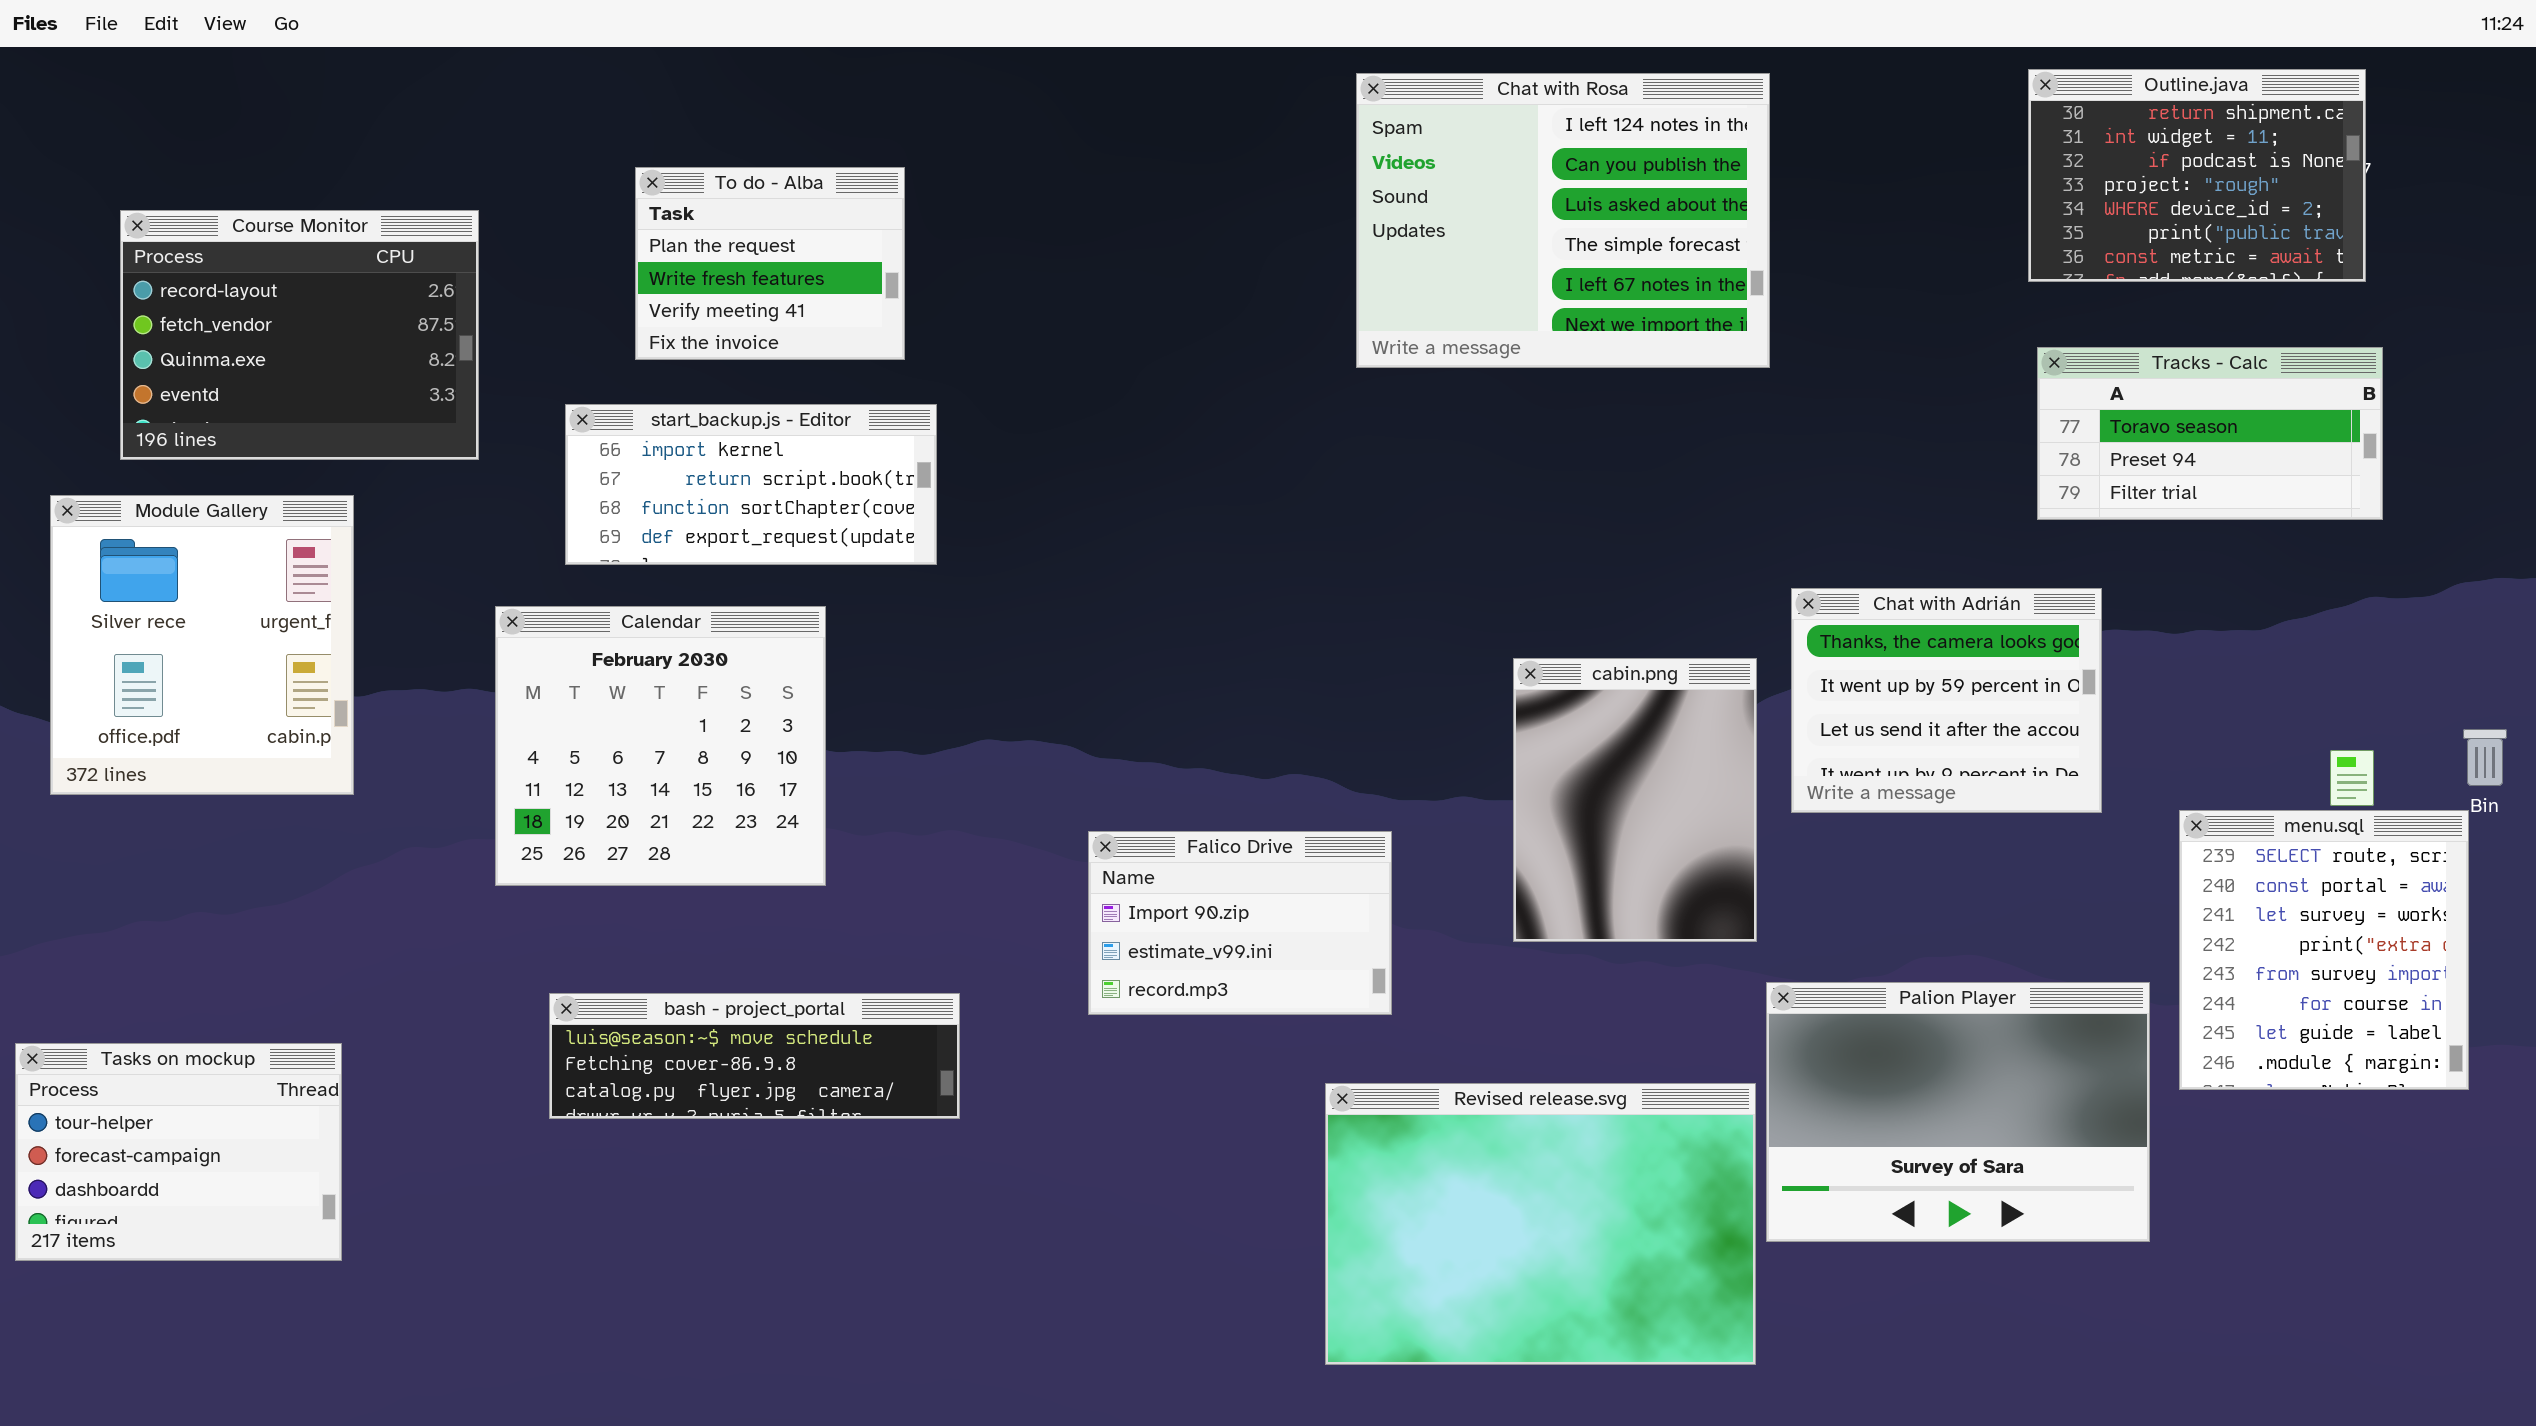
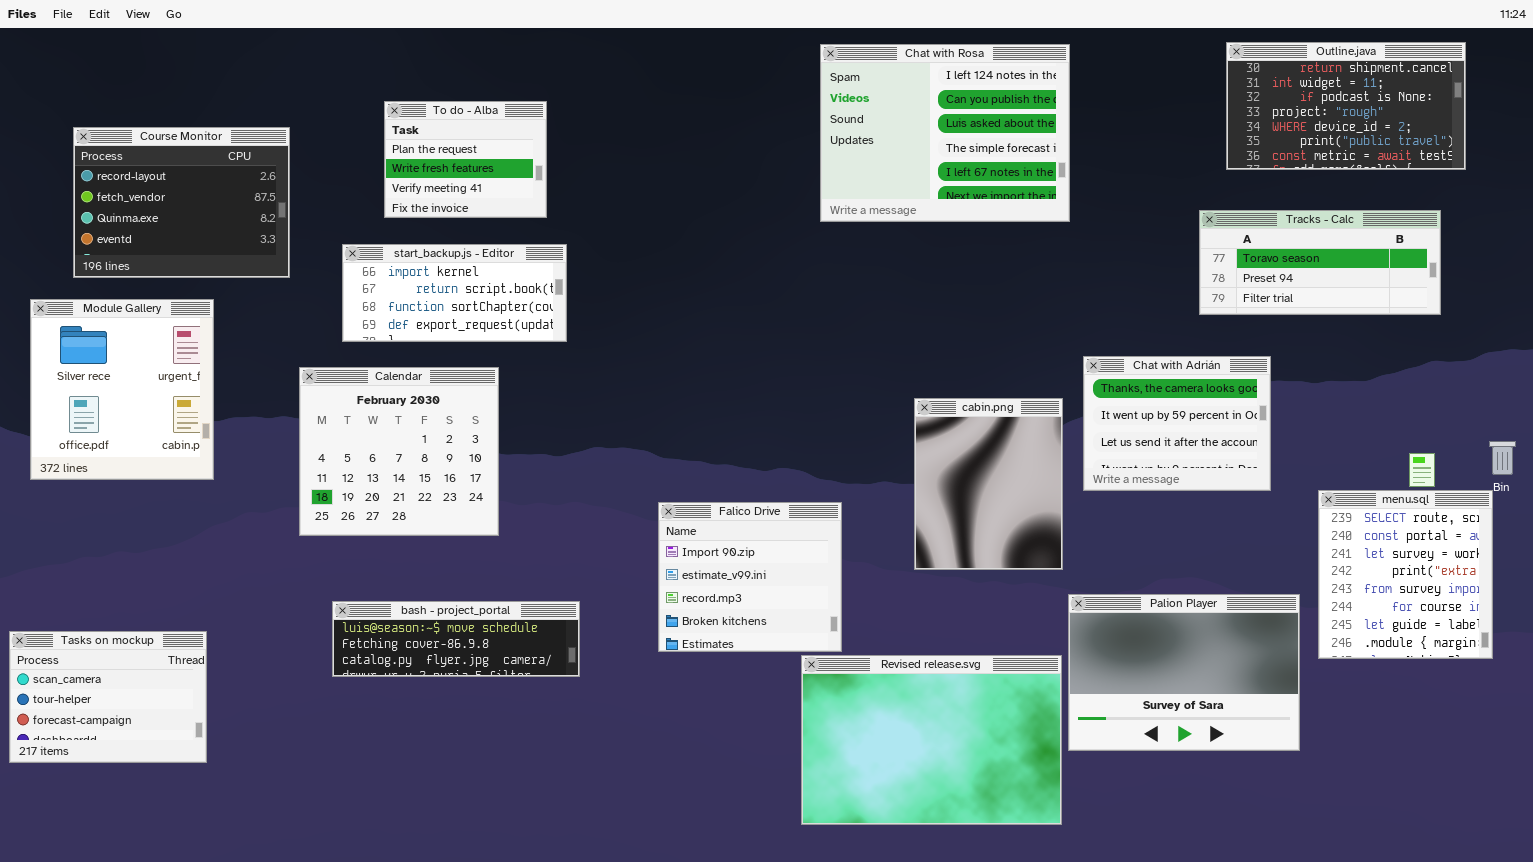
Outline.java: [2028,69,2366,282] -> [1226,42,1466,170], resized
Tracks - Calc: [2037,347,2383,520] -> [1199,210,1441,315], resized
Falico Drive: [1088,831,1392,1015] -> [658,502,842,652], resized
Tasks on mockup: [15,1043,342,1261] -> [9,631,207,763], scrolled up 1 row

